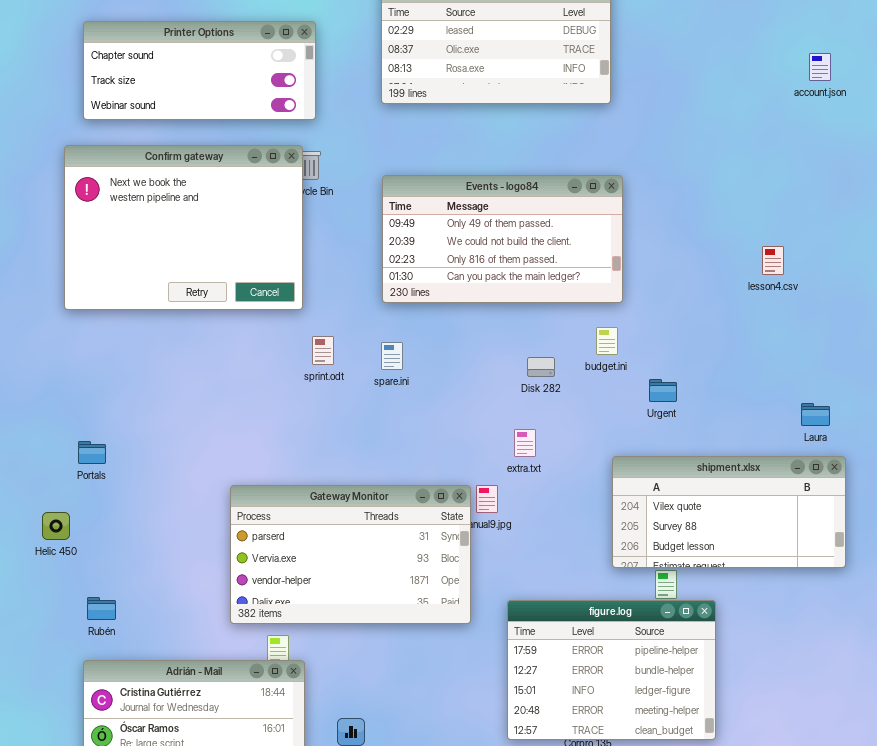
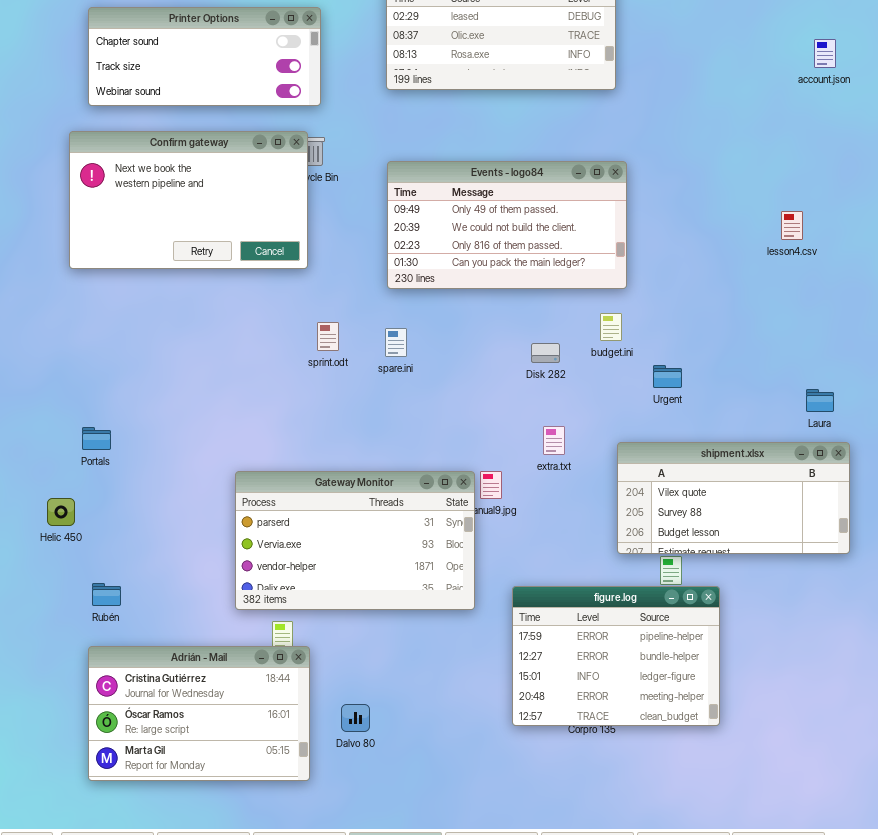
Confirm gateway: [64,145,303,310] -> [69,131,308,269], resized
lesson4.csv: [762,246,784,275] -> [781,211,803,240], moved
extra.txt: [514,429,536,457] -> [543,426,565,455], moved

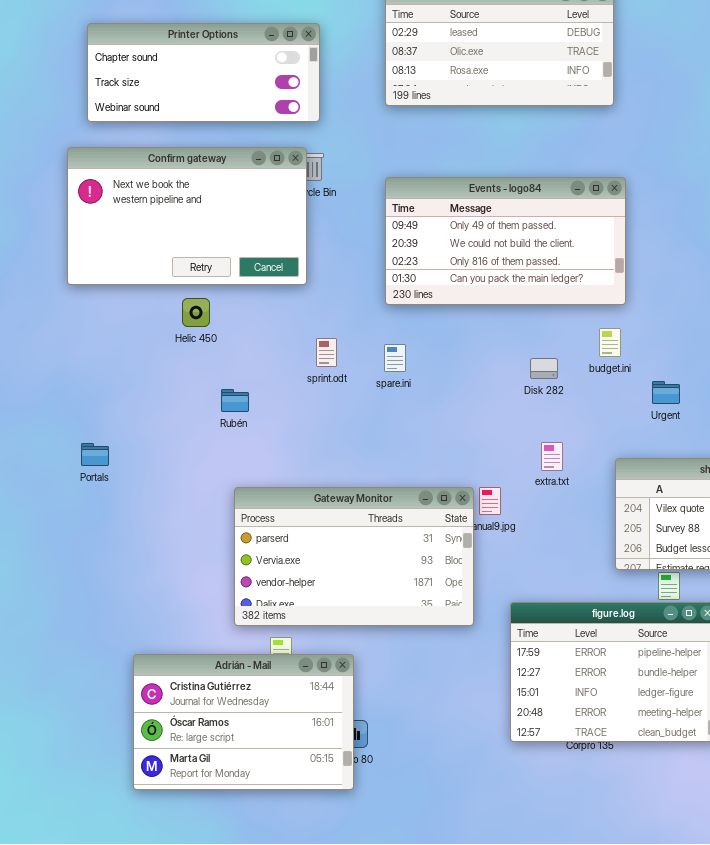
Helic 450: [47,498,75,526] -> [182,298,210,327], moved
Rubén: [92,583,121,606] -> [221,389,249,412], moved
Adrián - Mail: [88,646,310,781] -> [133,654,354,790], moved

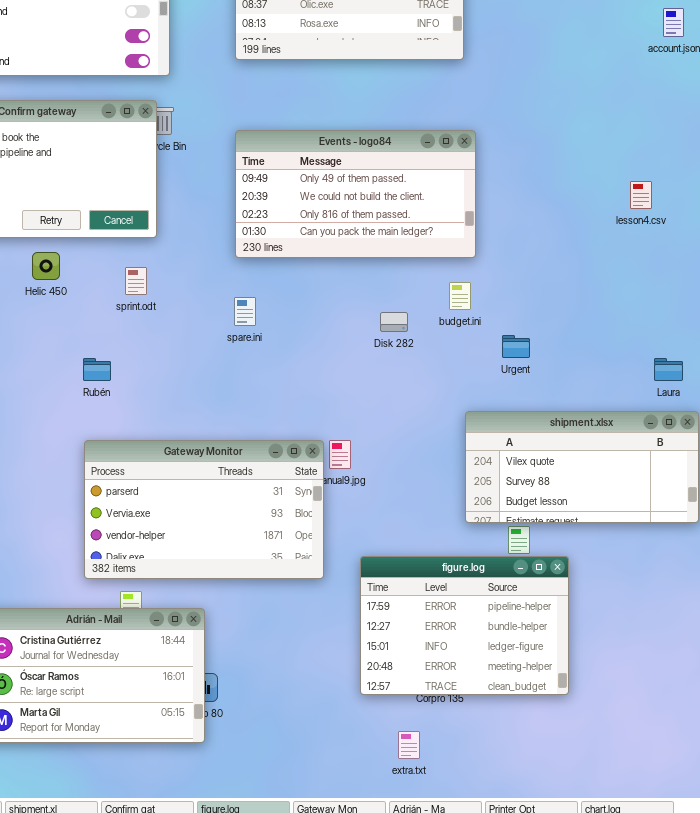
sprint.odt: [316,338,337,367] -> [125,267,147,295], moved
Rubén: [221,389,249,412] -> [83,358,111,381], moved
extra.txt: [541,442,563,471] -> [398,731,420,759], moved

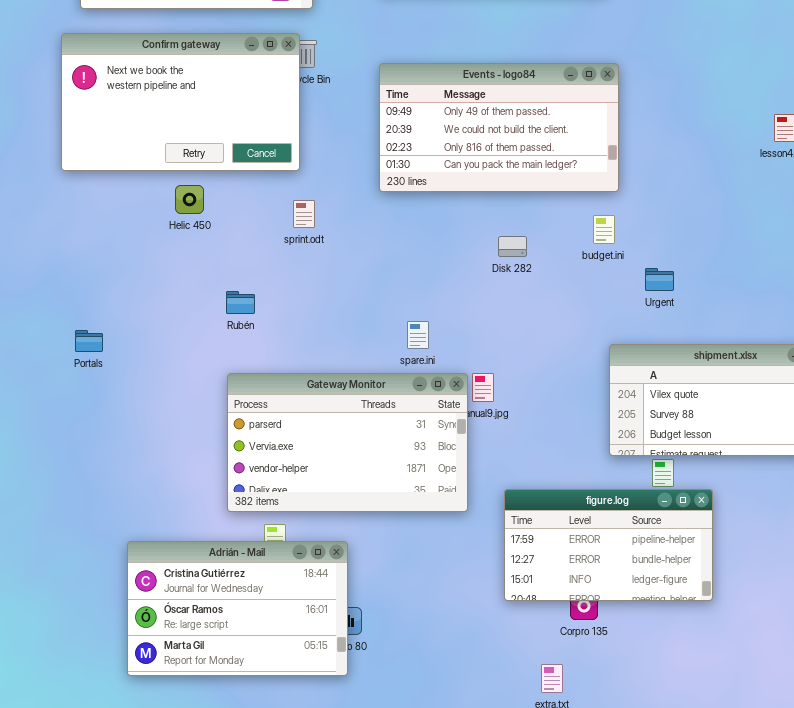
sprint.odt: [125,267,147,295] -> [293,200,315,228], moved
spare.ini: [234,297,256,326] -> [407,321,429,349], moved
Disk 282: [380,312,408,332] -> [498,236,527,257], moved
figure.log: [360,556,569,695] -> [504,489,713,601], resized

